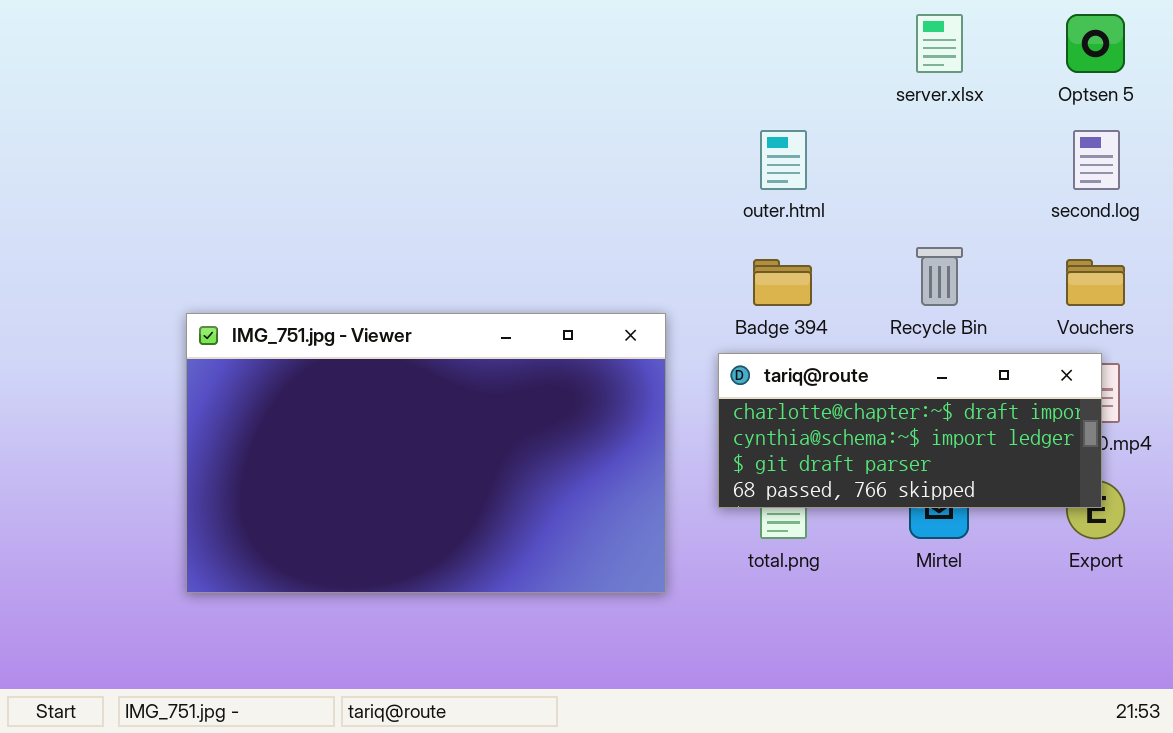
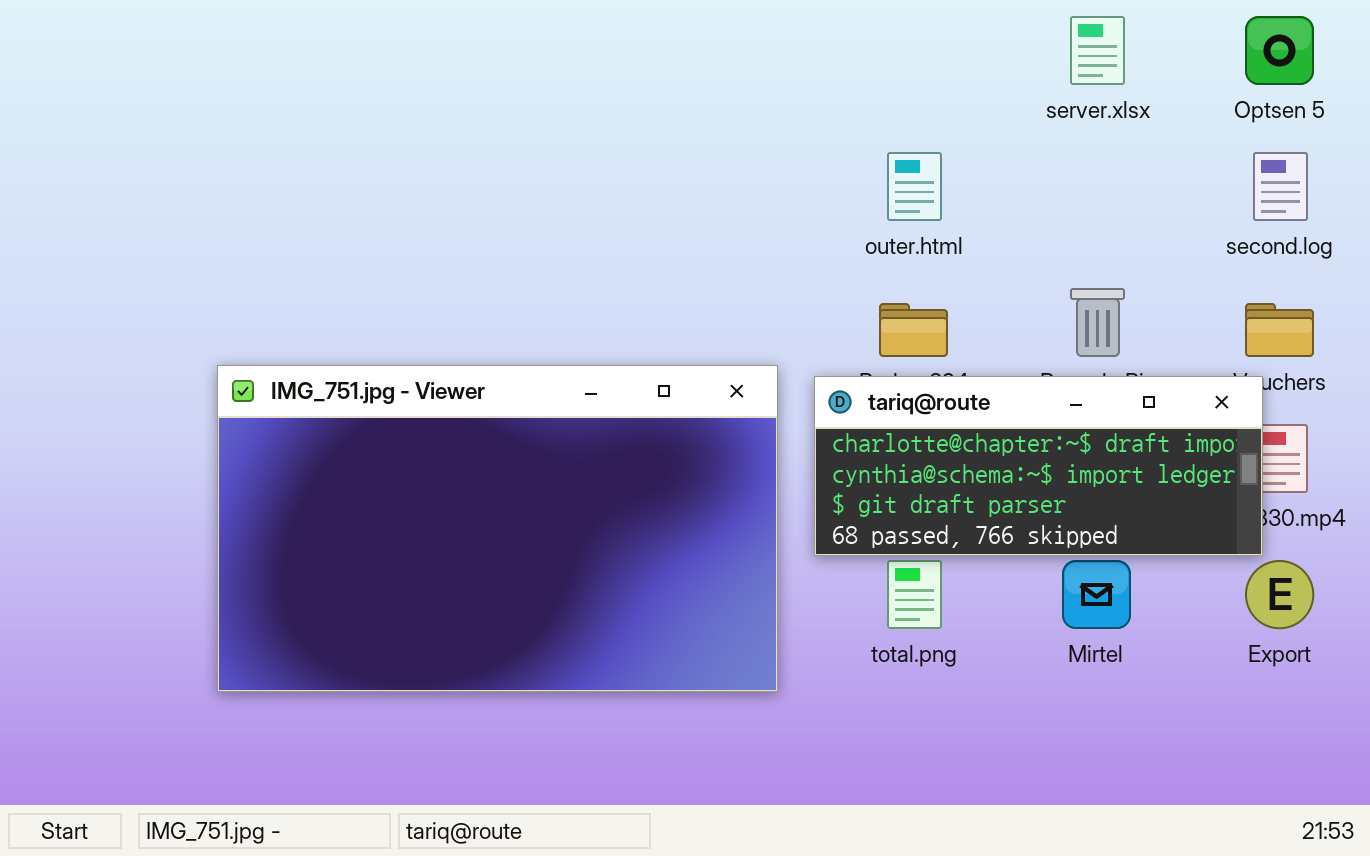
tariq@route: [718,353,1102,508] -> [814,376,1263,556], moved

